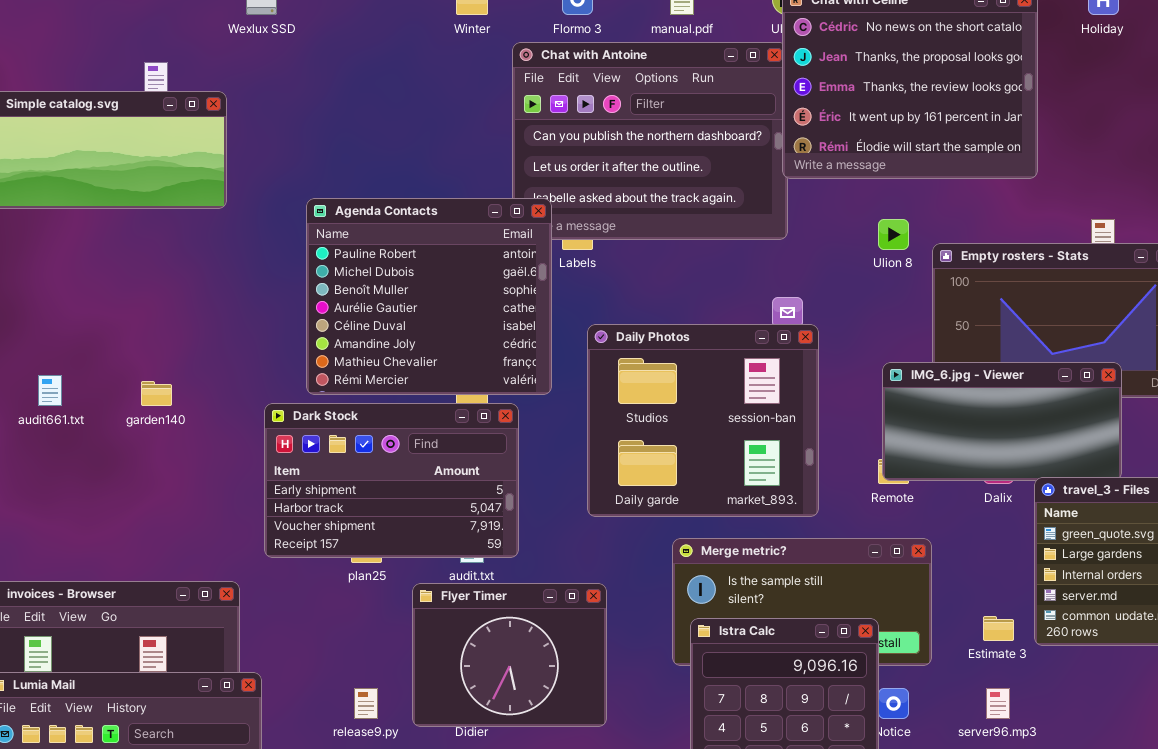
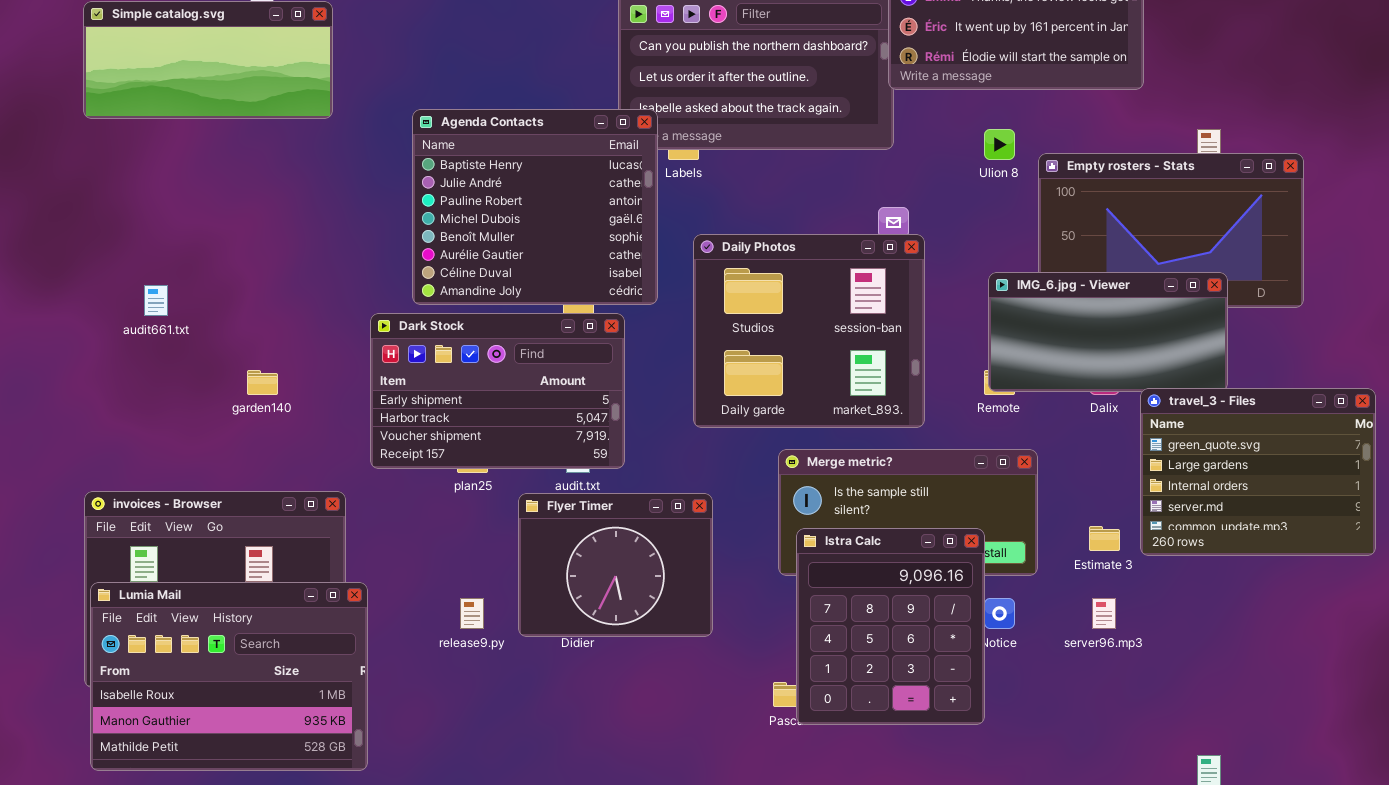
Agenda Contacts: [306,198,552,395] -> [412,109,658,305], scrolled up 2 rows
garden140: [141,381,172,406] -> [247,370,278,395], moved

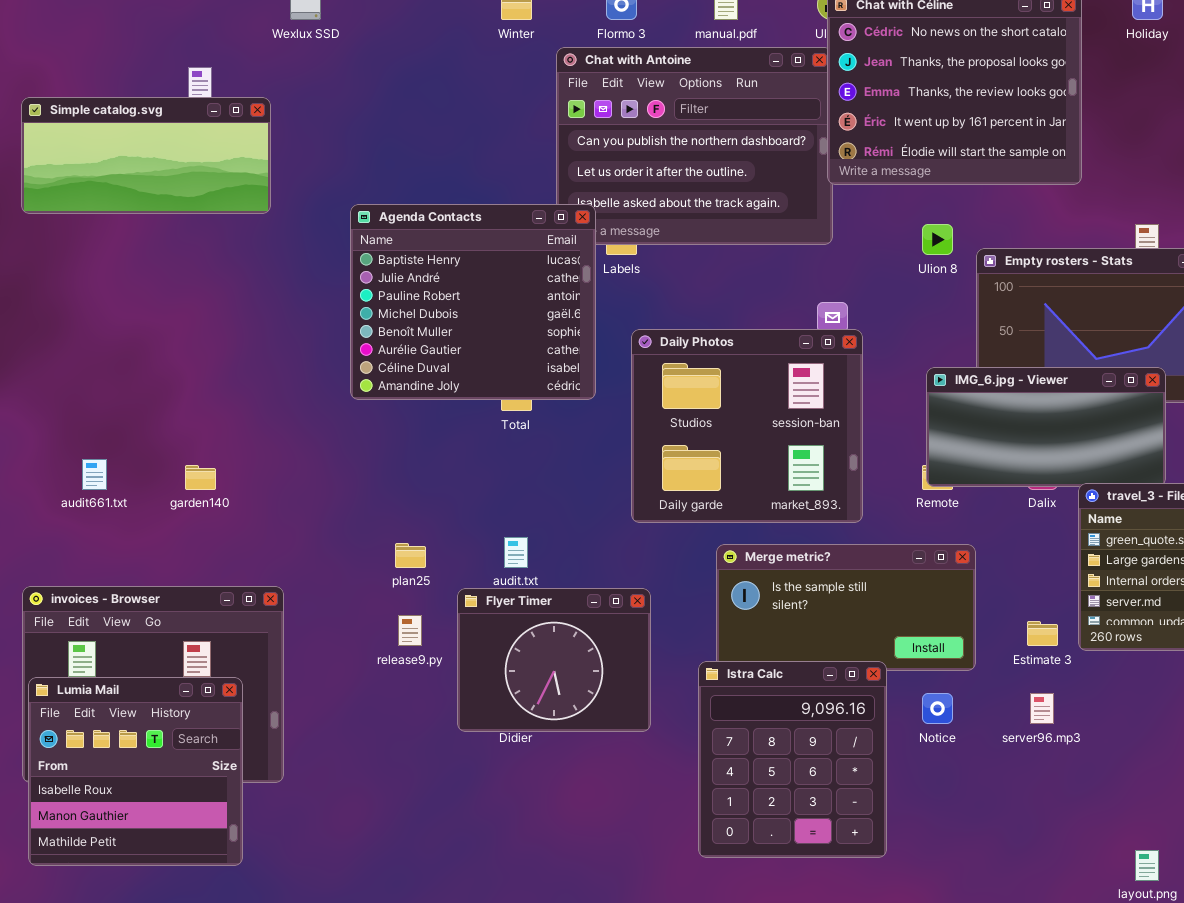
audit661.txt: [144,285,168,316] -> [82,459,107,490], moved
Dark Stock: [370,313,625,469] -> none, closed
Istra Calc: [796,528,985,725] -> [698,661,887,858], moved
Lumia Mail: [90,582,368,771] -> [28,677,243,866], resized
release9.py: [460,598,484,629] -> [398,615,422,646], moved

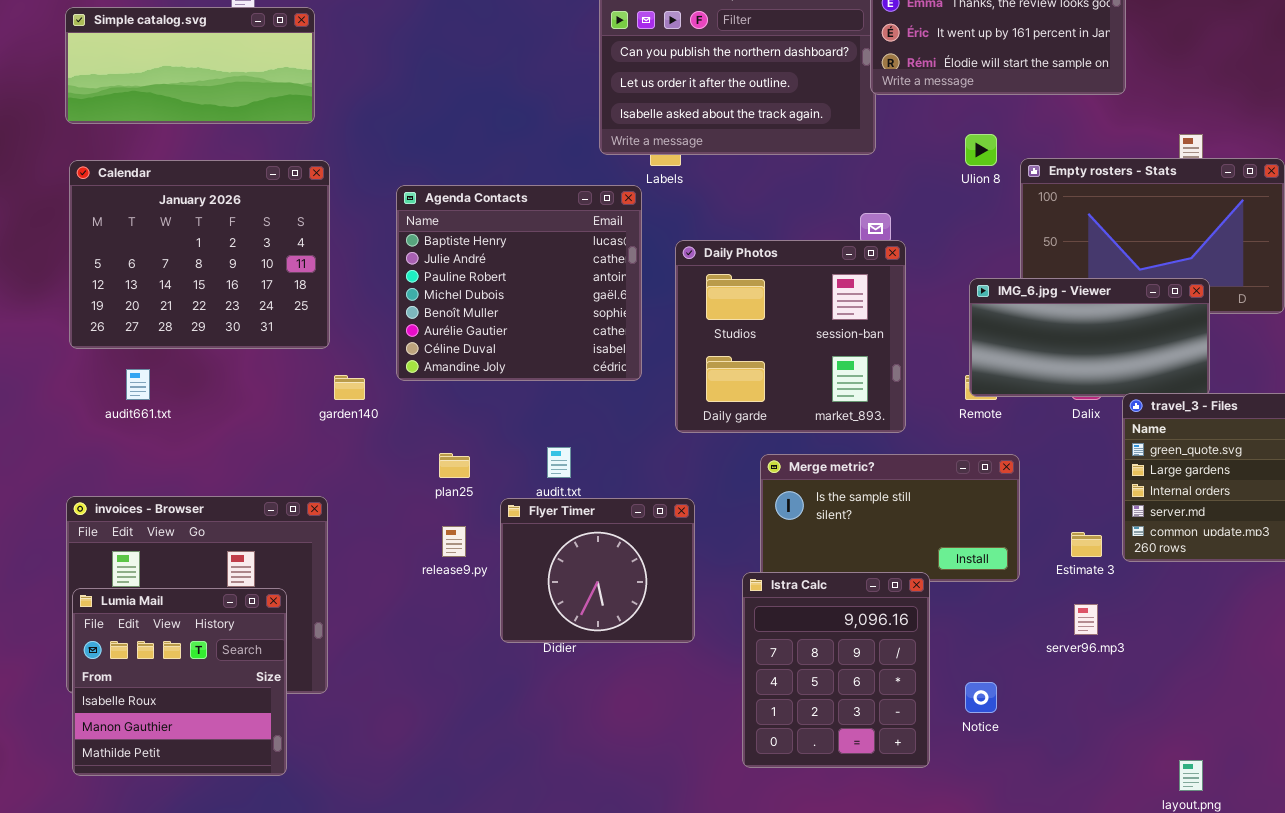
Agenda Contacts: [350,204,596,400] -> [396,185,642,381], moved
Calendar: none -> [69,160,330,349], opened
garden140: [185,465,216,490] -> [334,375,365,400], moved
Notice: [922,693,953,724] -> [965,682,997,713], moved

